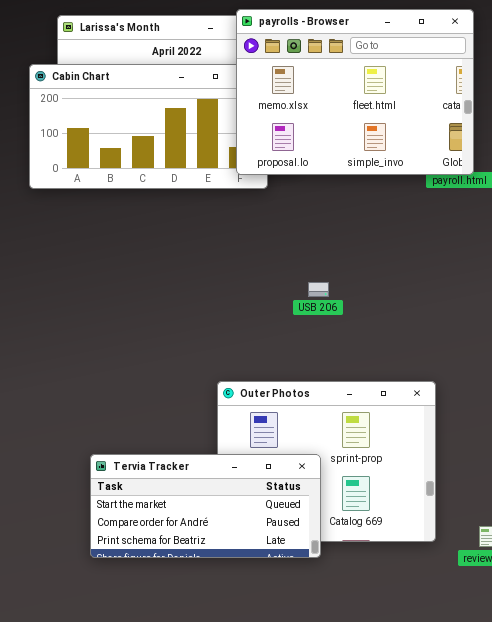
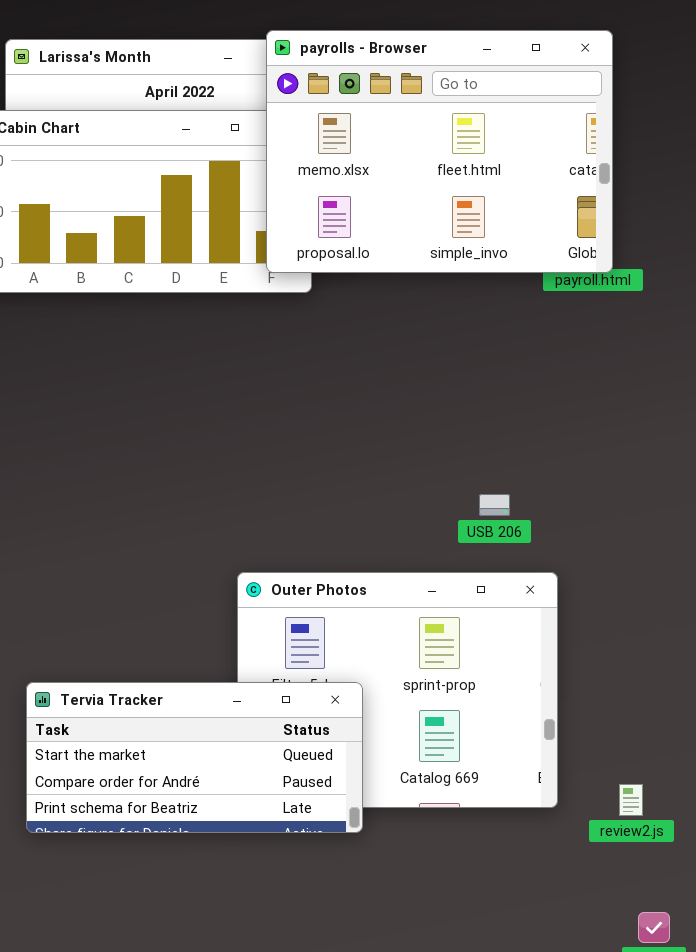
USB 206: [308,282,329,297] -> [479,494,510,516], moved
Tervia Tracker: [90,454,321,558] -> [26,682,363,833], moved

